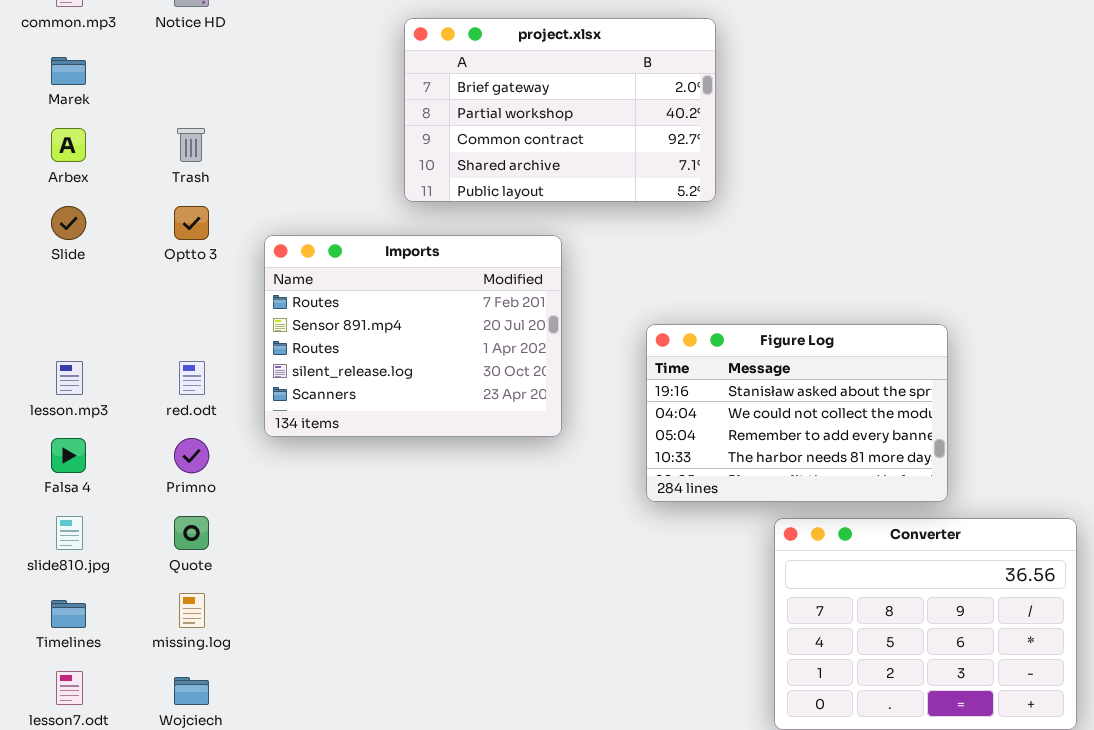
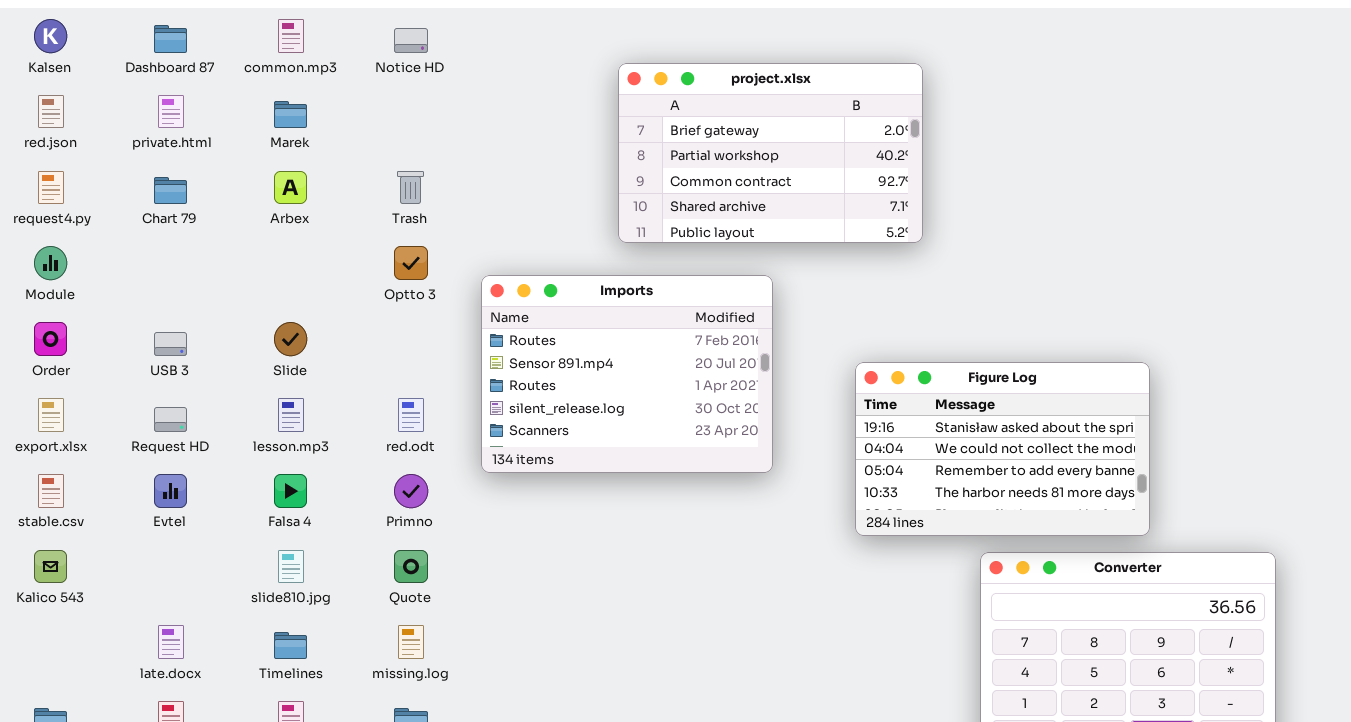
Slide: [51,206,86,240] -> [274,322,307,356], moved

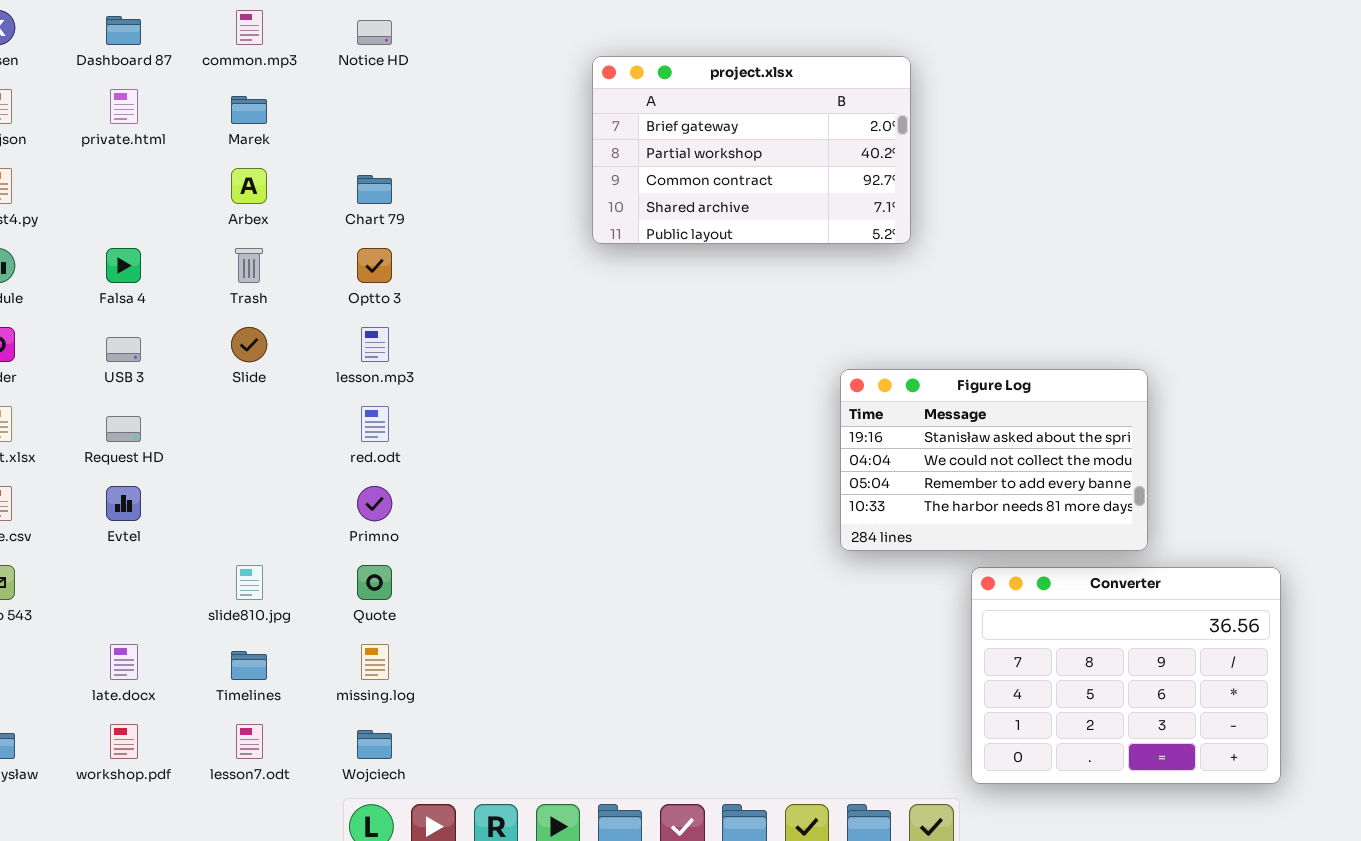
Trash: [397,171,424,204] -> [235,248,263,283], moved
Chart 79: [154,177,187,204] -> [357,175,392,204], moved
Imports: [481,275,773,473] -> none, closed
lesson.mp3: [278,398,304,432] -> [361,327,389,362], moved
Falsa 4: [274,474,307,508] -> [106,248,141,283], moved

